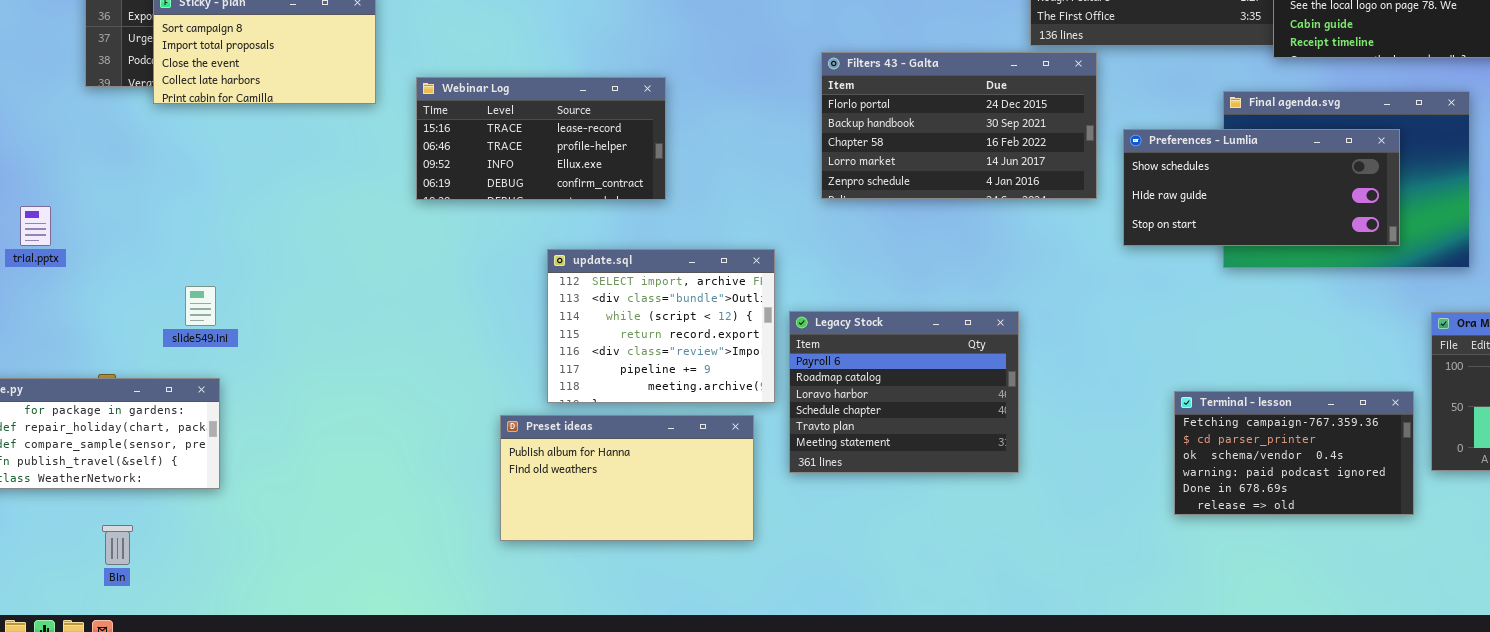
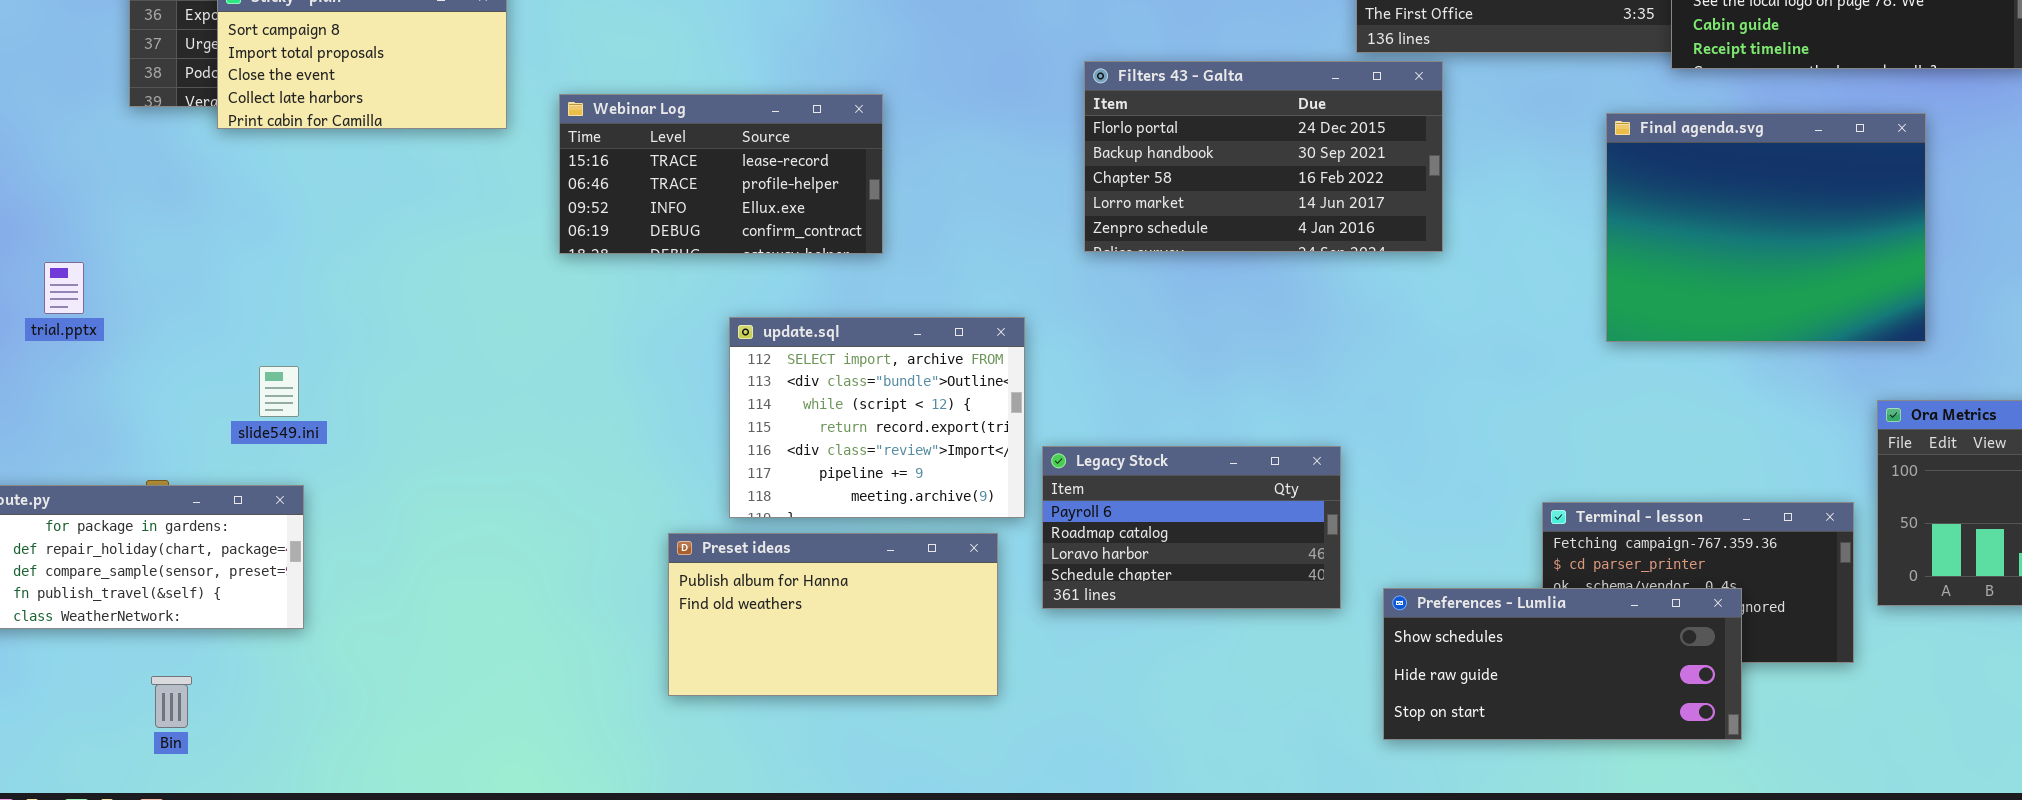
Preferences - Lumlia: [1123,129,1400,246] -> [1383,588,1742,740], moved
Legacy Stock: [789,311,1019,473] -> [1042,446,1341,609], resized

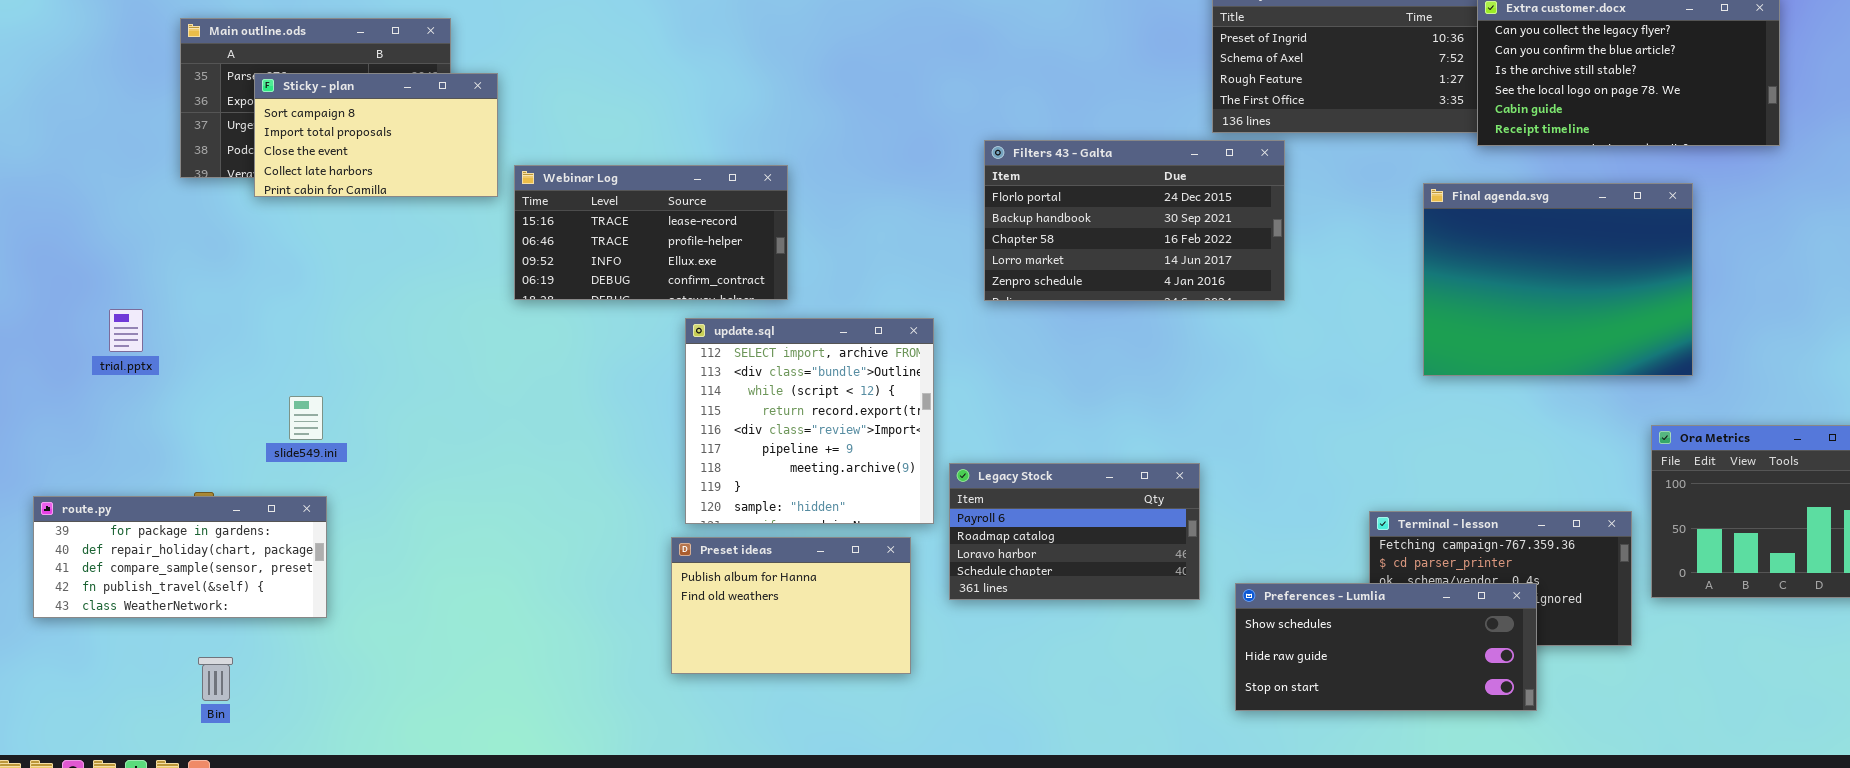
Webinar Log: [559,94,883,254] -> [514,165,788,300], moved
update.sql: [729,317,1025,518] -> [685,318,934,524], resized
Preset ideas: [668,533,998,696] -> [671,537,911,674], resized

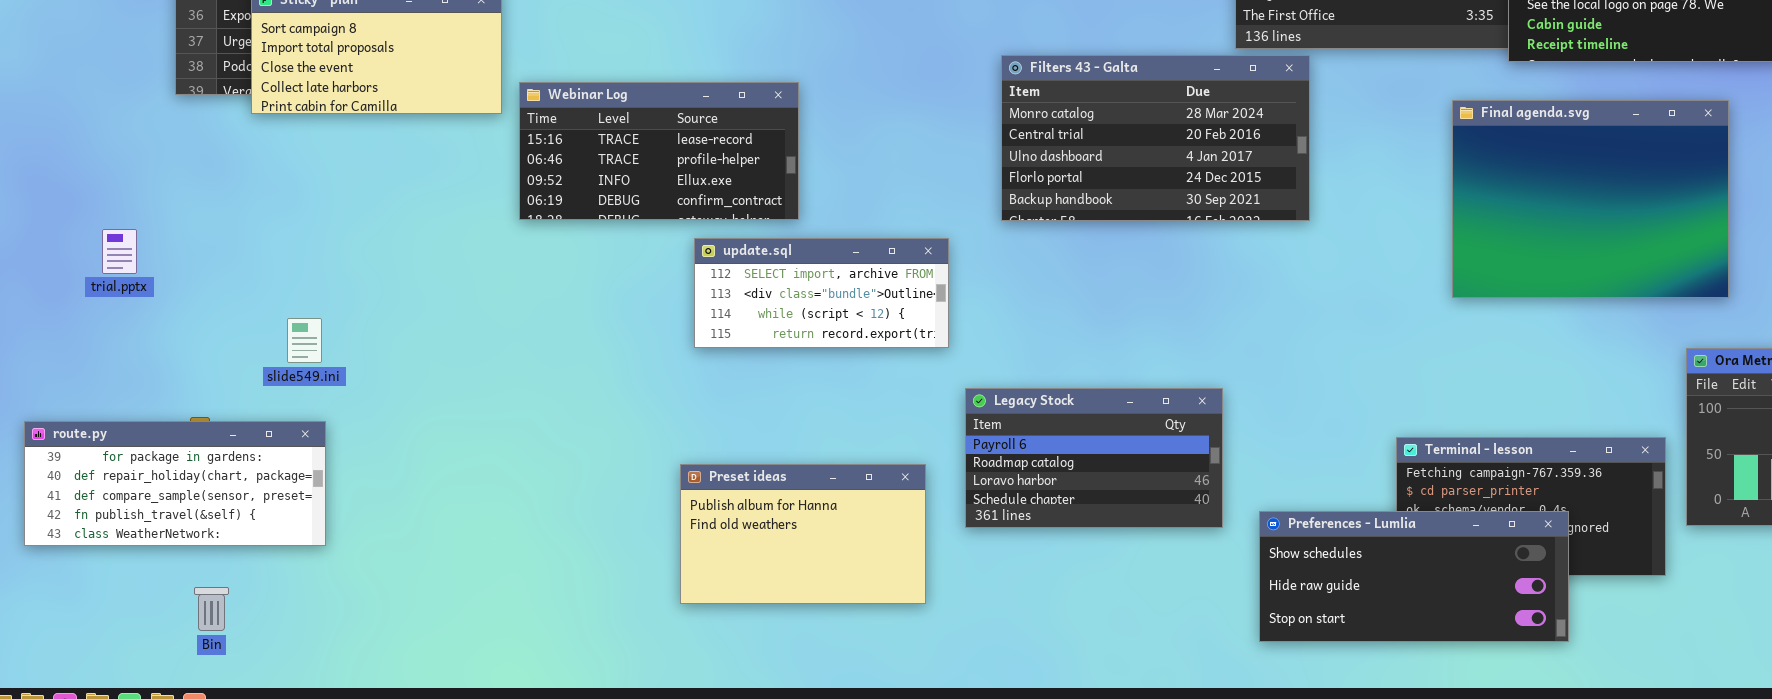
Filters 43 - Galta: [984,140,1285,301] -> [1001,55,1310,221], scrolled up 3 rows
update.sql: [685,318,934,524] -> [694,238,949,348], resized

